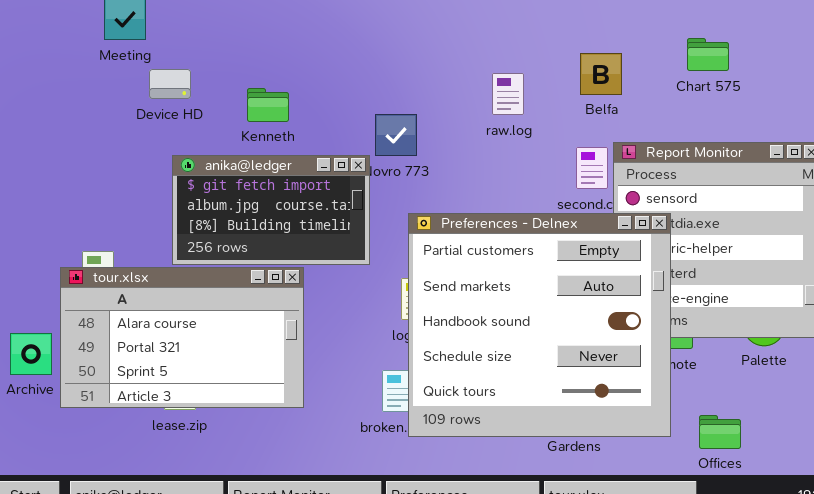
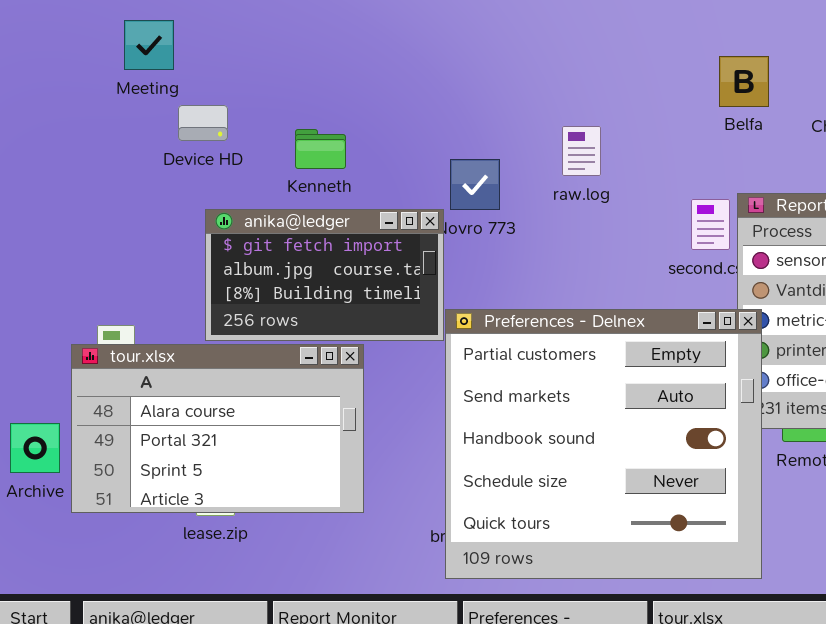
Belfa: [580,53,622,95] -> [719,56,769,107], moved
raw.log: [492,73,524,115] -> [562,126,601,176], moved
Preferences - Delnex: [408,213,671,437] -> [445,309,762,579], moved

